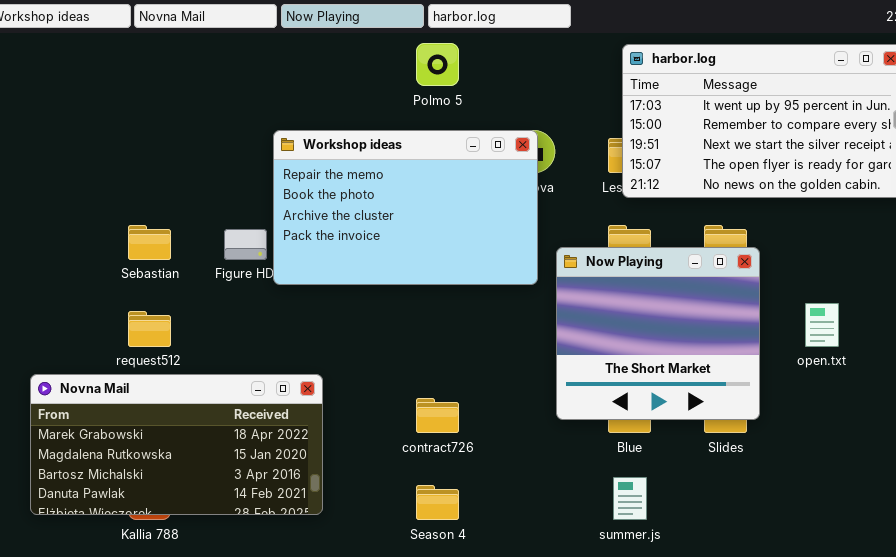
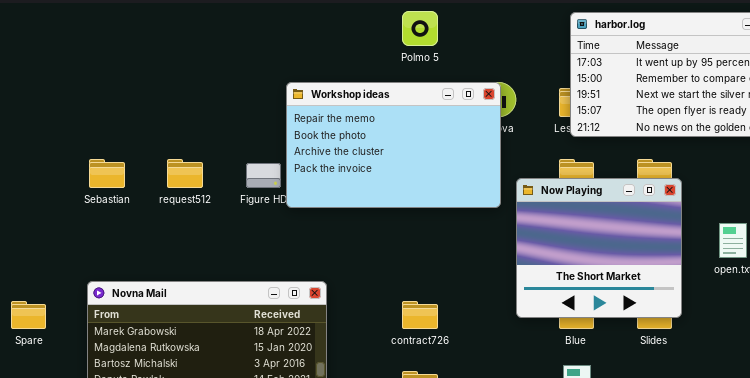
Sebastian: [128,225,171,260] -> [89,159,125,188], moved
request512: [128,311,171,347] -> [167,159,203,188], moved

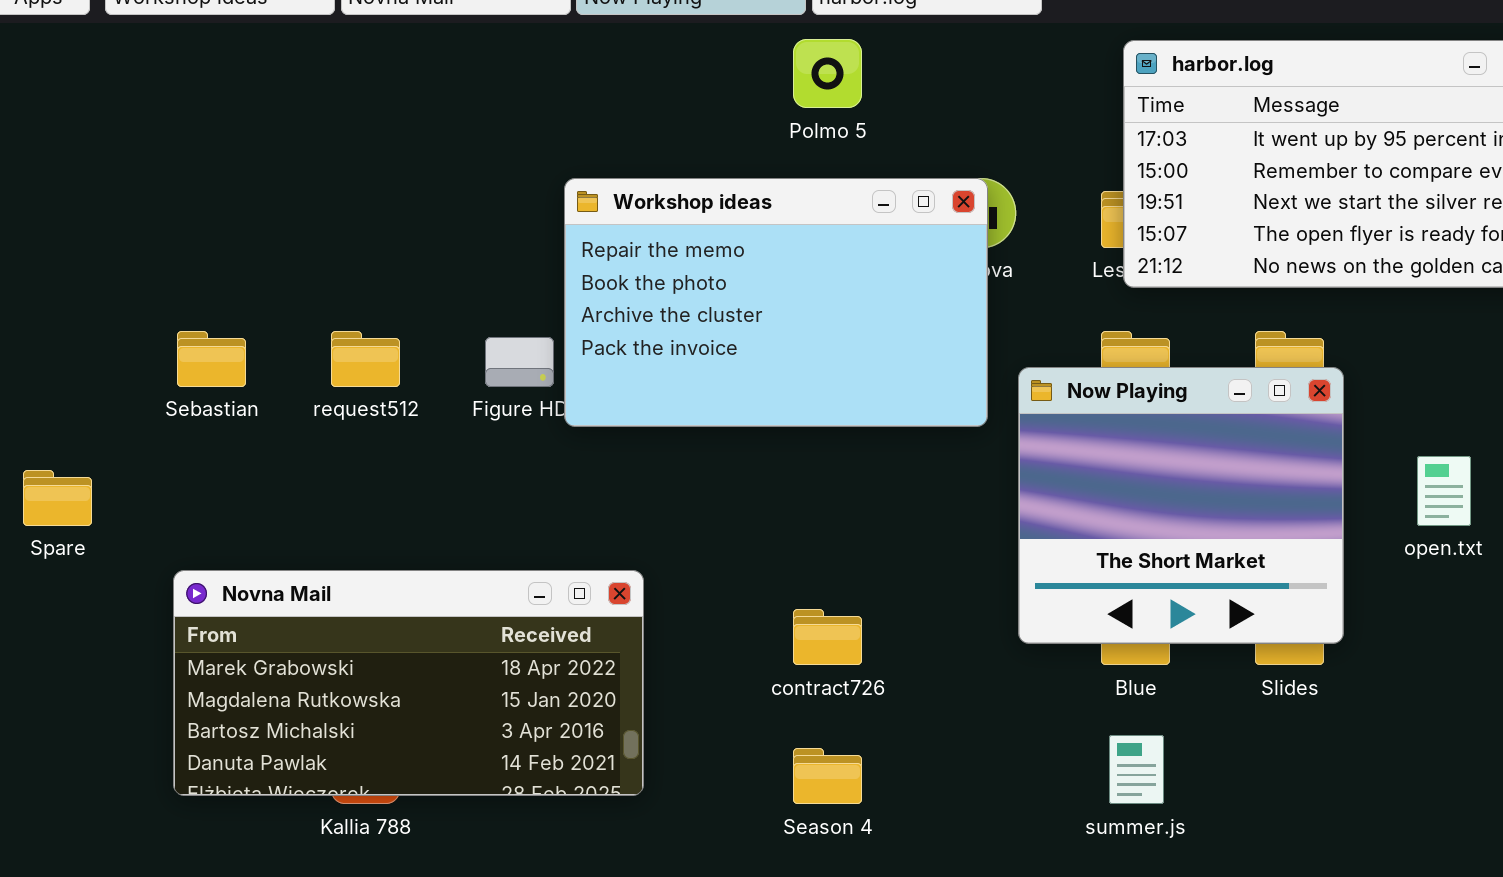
Spare: [11,301,46,329] -> [23,470,92,526], moved

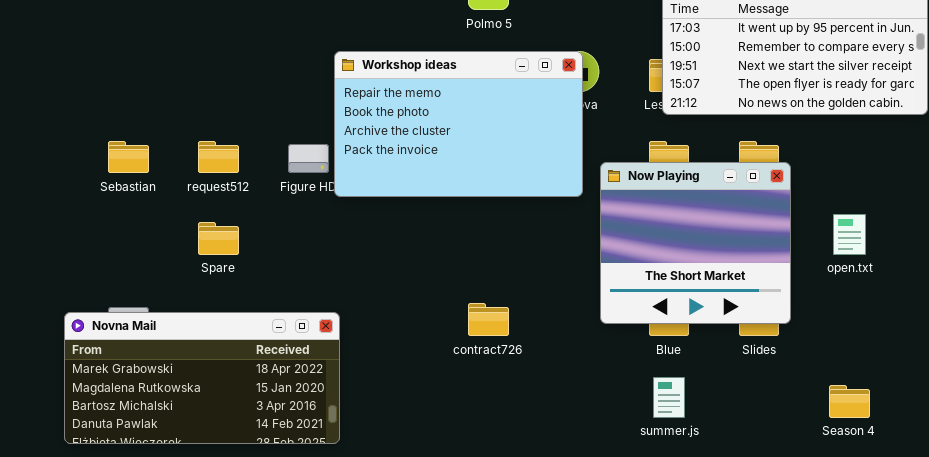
Spare: [23,470,92,526] -> [198,222,239,255], moved
Novna Mail: [173,570,644,796] -> [64,312,340,444], moved
Season 4: [793,748,862,804] -> [829,385,870,418], moved

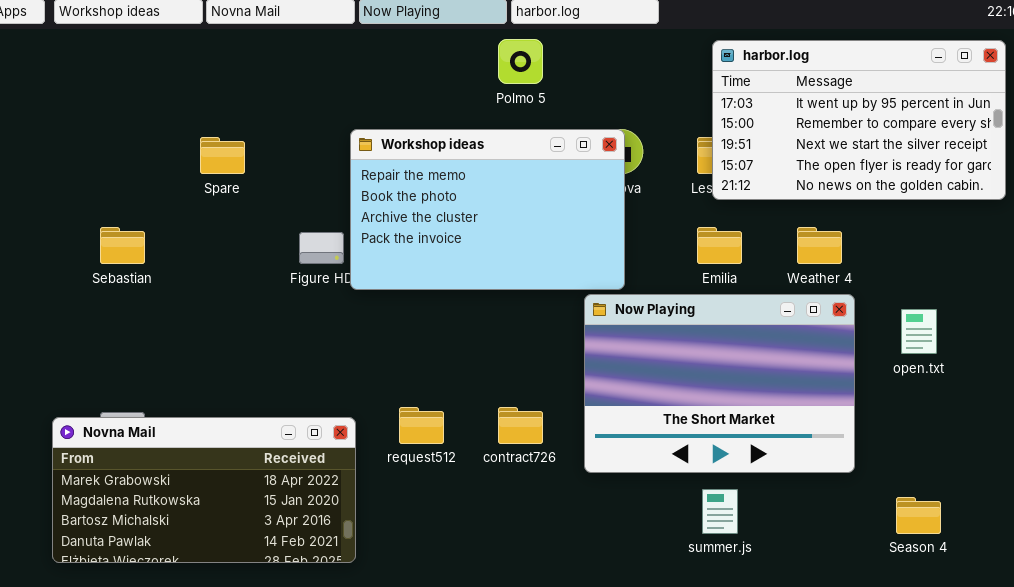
request512: [198,141,239,173] -> [399,407,444,444], moved
Now Playing: [600,162,791,324] -> [584,294,855,473], moved, resized
Spare: [198,222,239,255] -> [200,137,245,174], moved

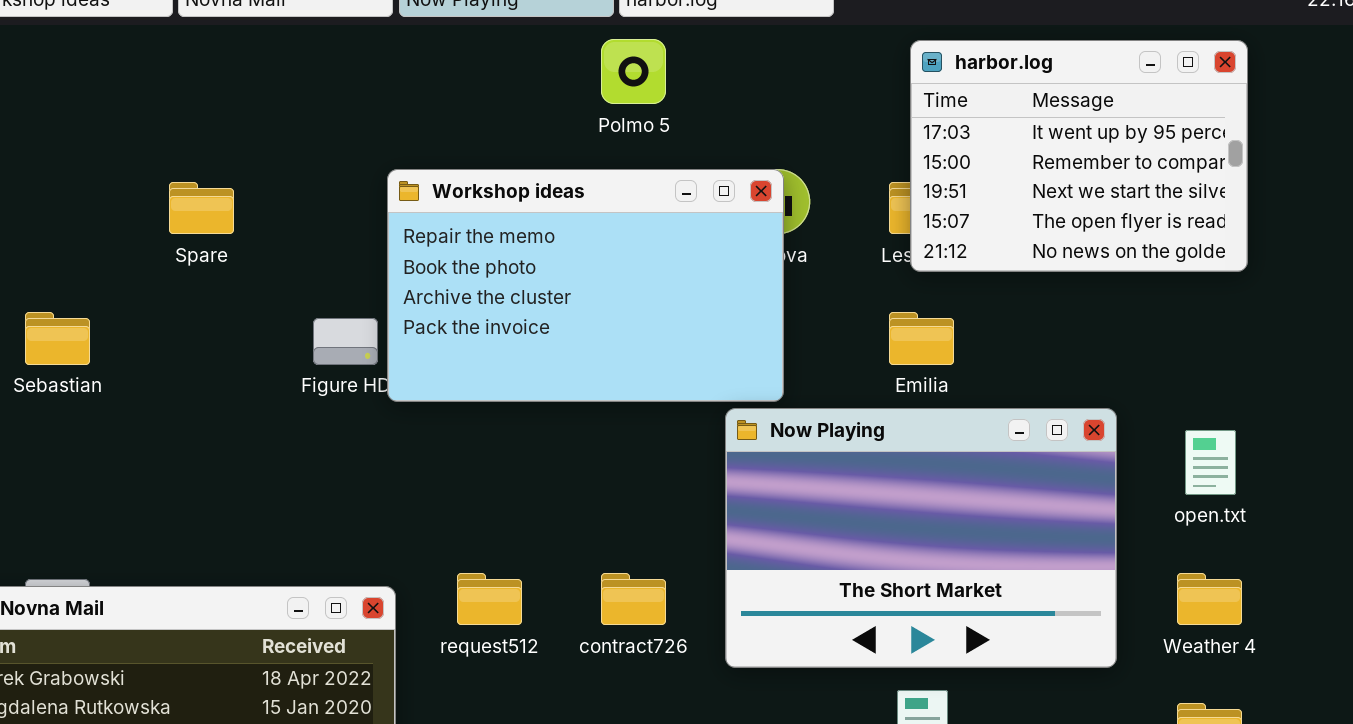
harbor.log: [712,40,1006,200] -> [910,40,1248,272], resized
Weather 4: [797,227,842,264] -> [1177,573,1242,625], moved

